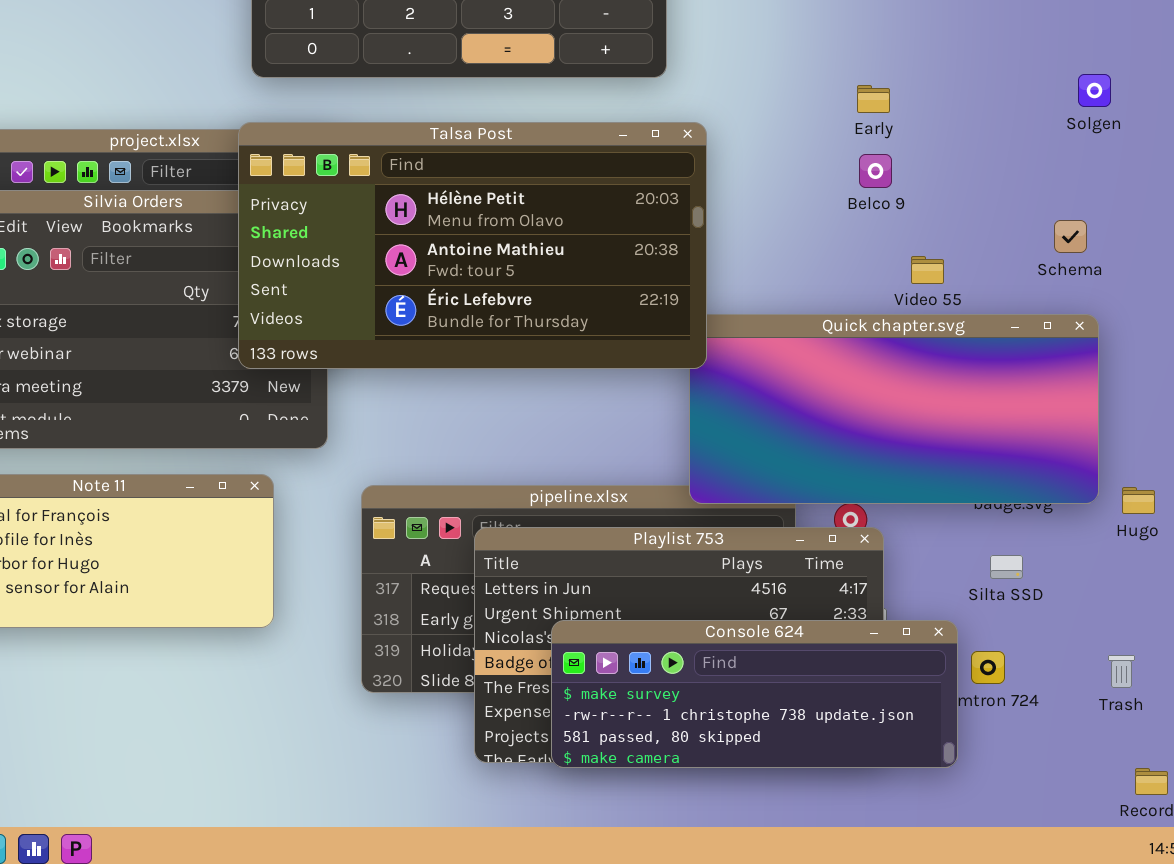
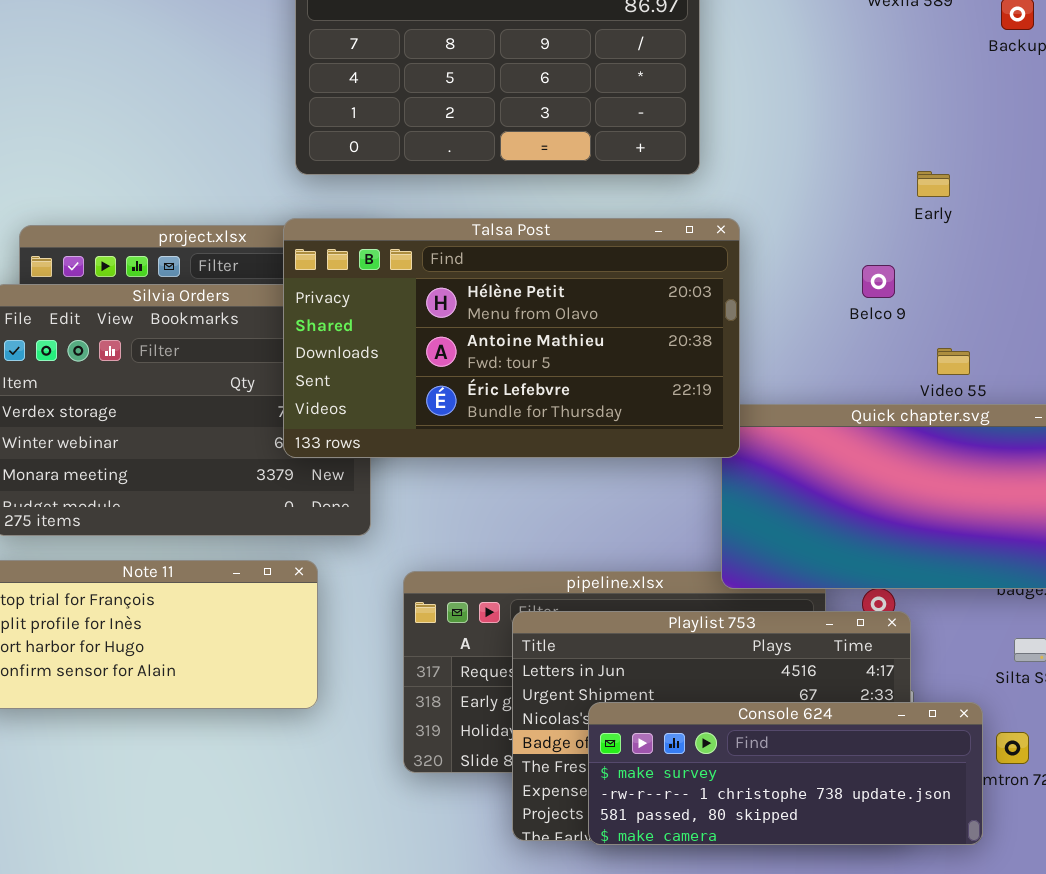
Early: [857,85,890,113] -> [917,171,950,197], moved
Belco 9: [859,154,892,188] -> [862,265,895,298], moved

